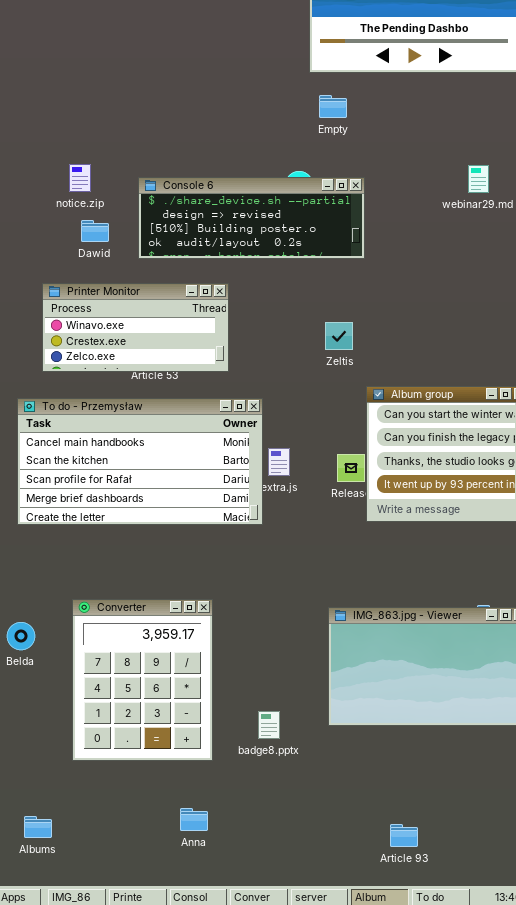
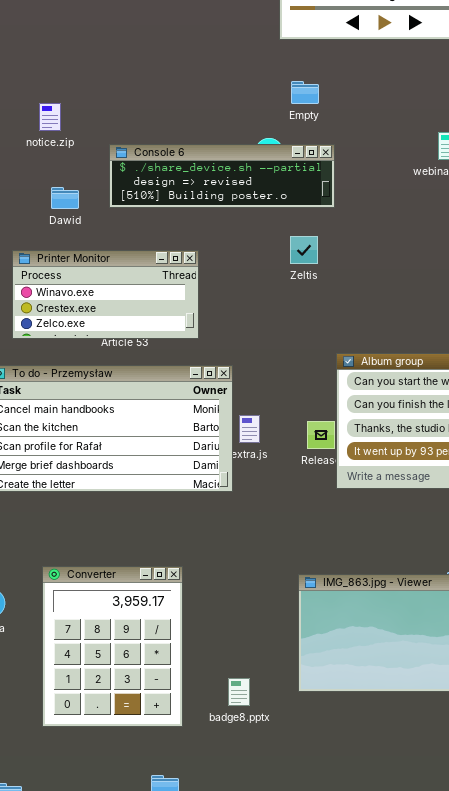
Empty: [319,95,347,118] -> [291,81,319,104], moved
notice.zip: [69,164,91,192] -> [39,103,61,131], moved
Console 6: [138,177,365,259] -> [109,144,335,208], resized
Zeltis: [325,322,353,350] -> [290,236,318,264], moved

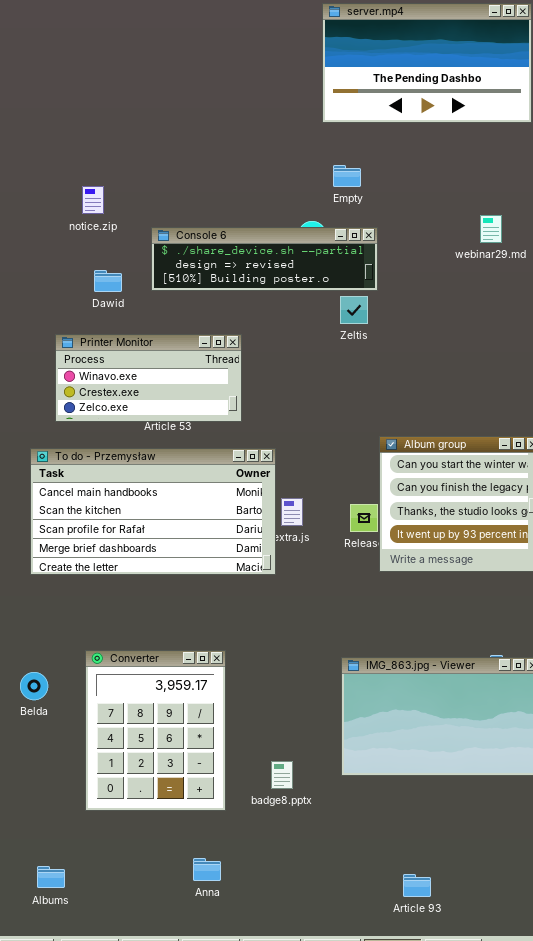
Zeltis: [290,236,318,264] -> [340,296,368,324], moved

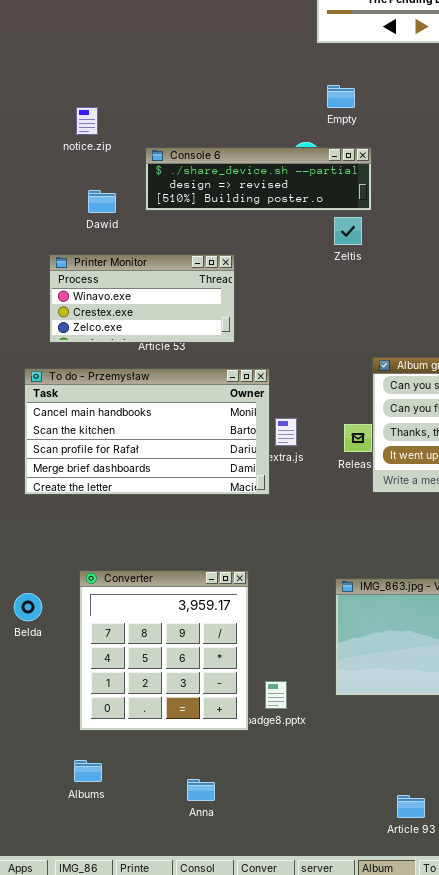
Converter: [85,650,226,811] -> [79,570,249,731], resized
Albums: [37,866,65,888] -> [74,760,102,782], moved

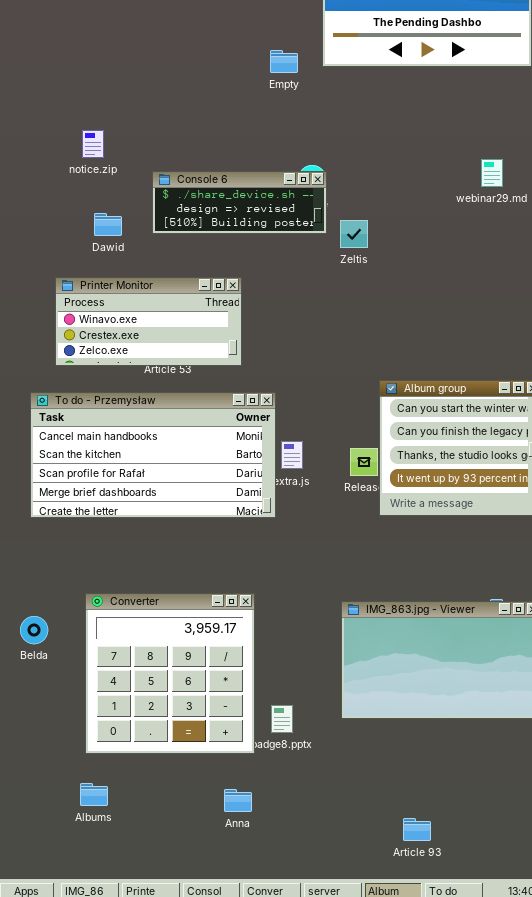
Empty: [327,85,355,108] -> [270,50,298,73], moved
Console 6: [145,147,372,211] -> [152,171,327,234], resized
Zeltis: [334,217,362,245] -> [340,220,368,248], moved
Anna: [187,779,215,801] -> [224,789,252,812], moved

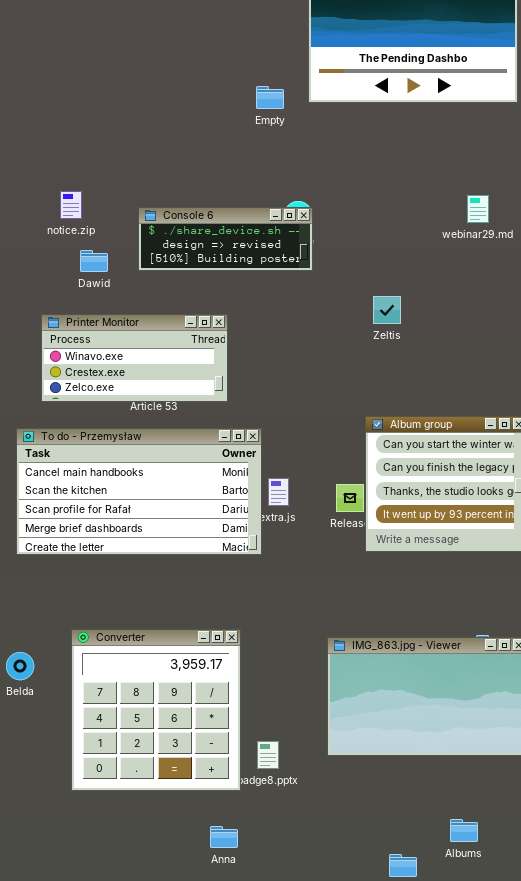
notice.zip: [82,130,104,158] -> [60,191,82,219], moved
Zeltis: [340,220,368,248] -> [373,296,401,324], moved
Albums: [80,783,108,806] -> [450,819,478,842], moved

